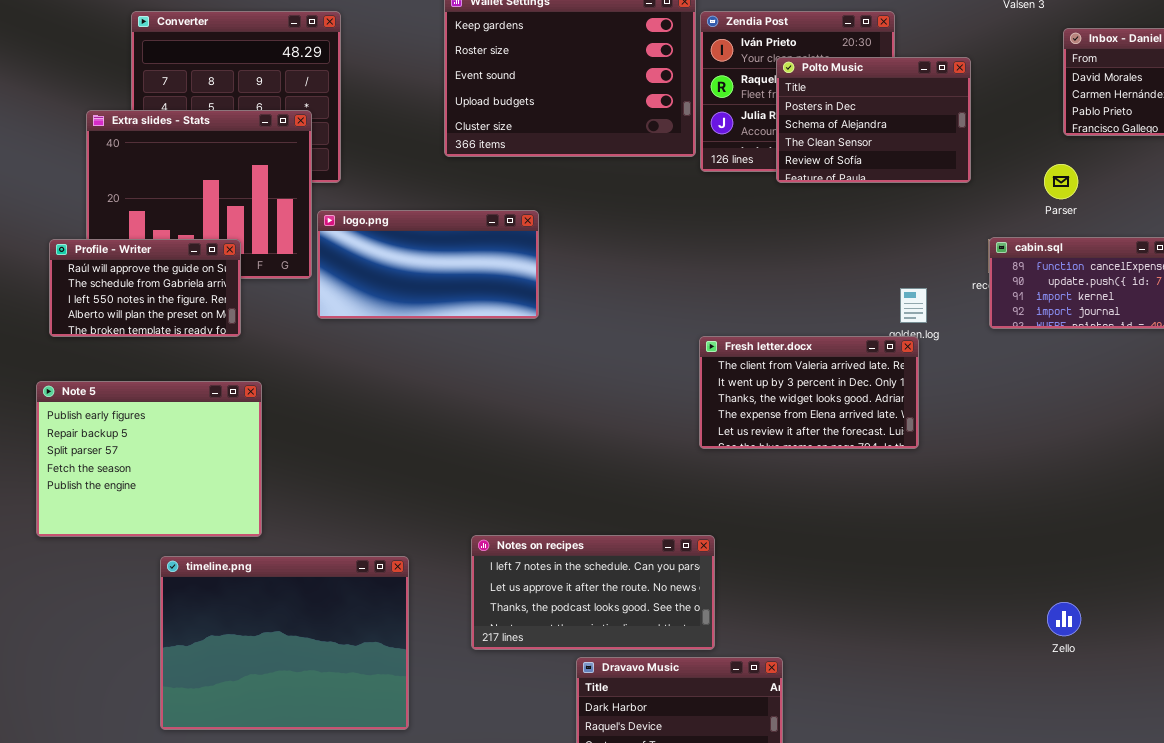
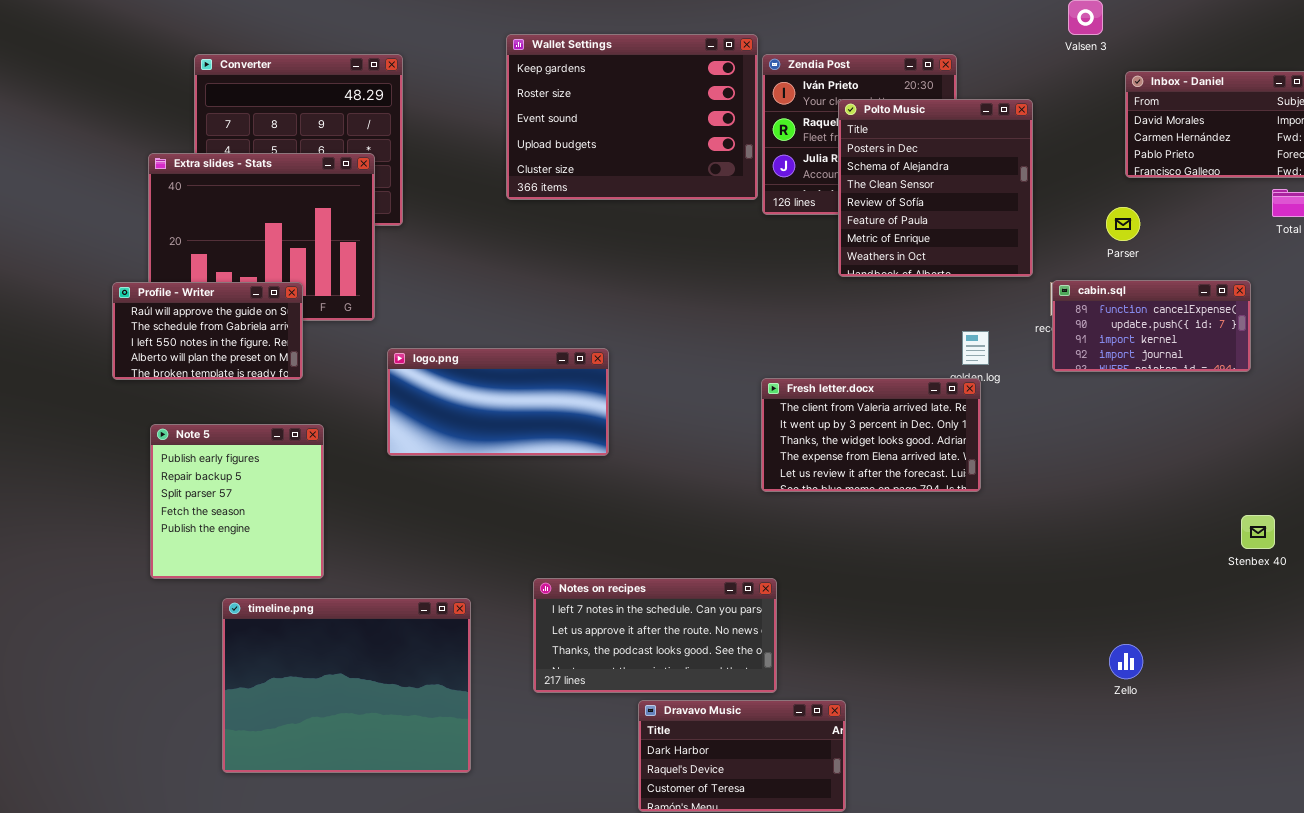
Polto Music: [776,57,971,183] -> [838,99,1033,277], resized
logo.png: [317,210,539,319] -> [387,348,609,456], moved
Note 5: [36,381,262,537] -> [150,424,324,579], resized

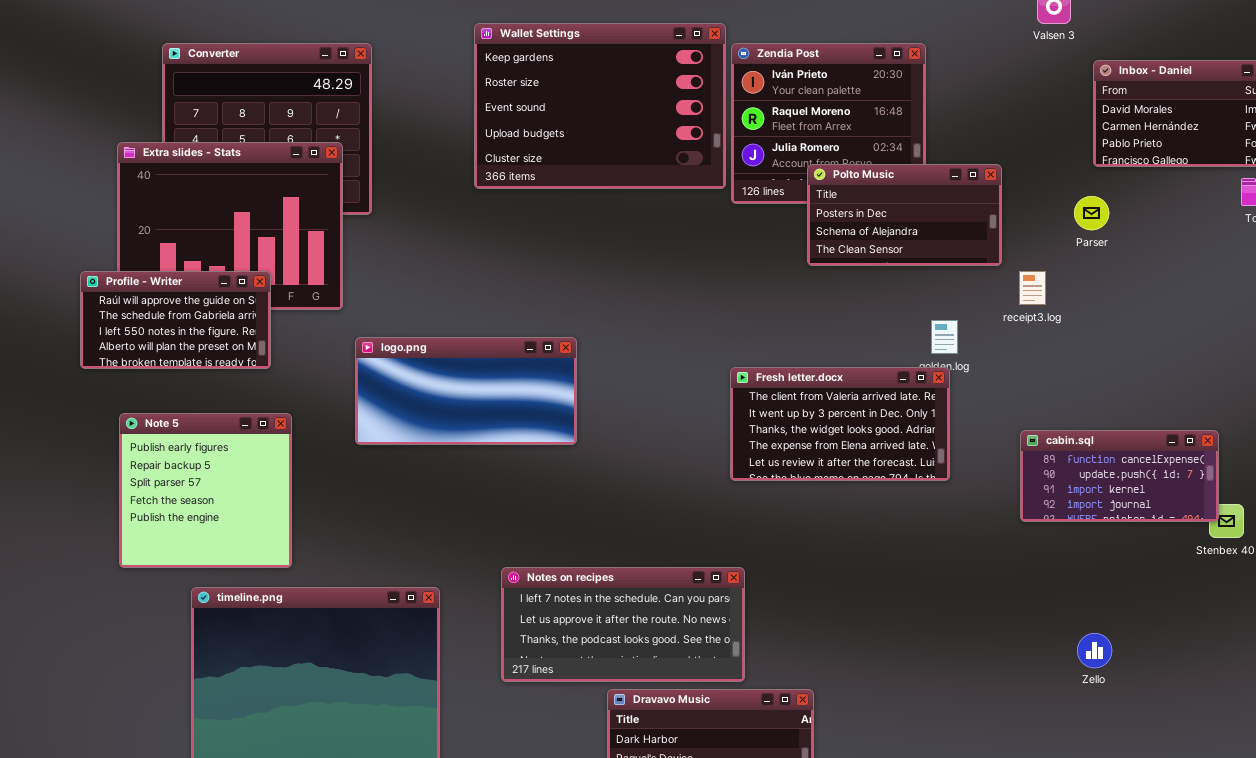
Polto Music: [838,99,1033,277] -> [807,164,1002,266], resized
cabin.sql: [1052,280,1251,372] -> [1020,430,1219,522], moved

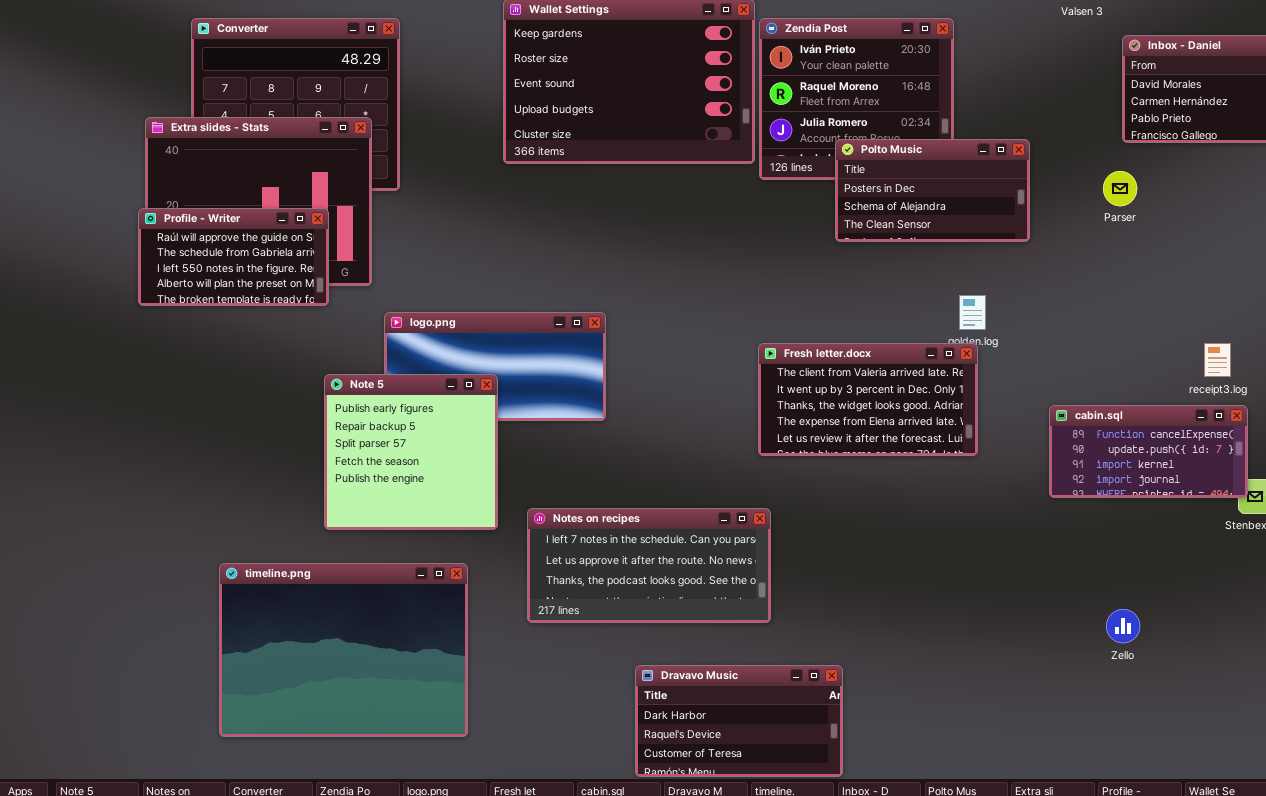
Profile - Writer: [80,271,271,369] -> [138,208,329,306], moved
receipt3.log: [1019,271,1046,305] -> [1204,343,1231,377], moved
Note 5: [119,413,292,568] -> [324,374,498,530], moved
Notes on recipes: [501,567,745,682] -> [527,508,771,623], moved

